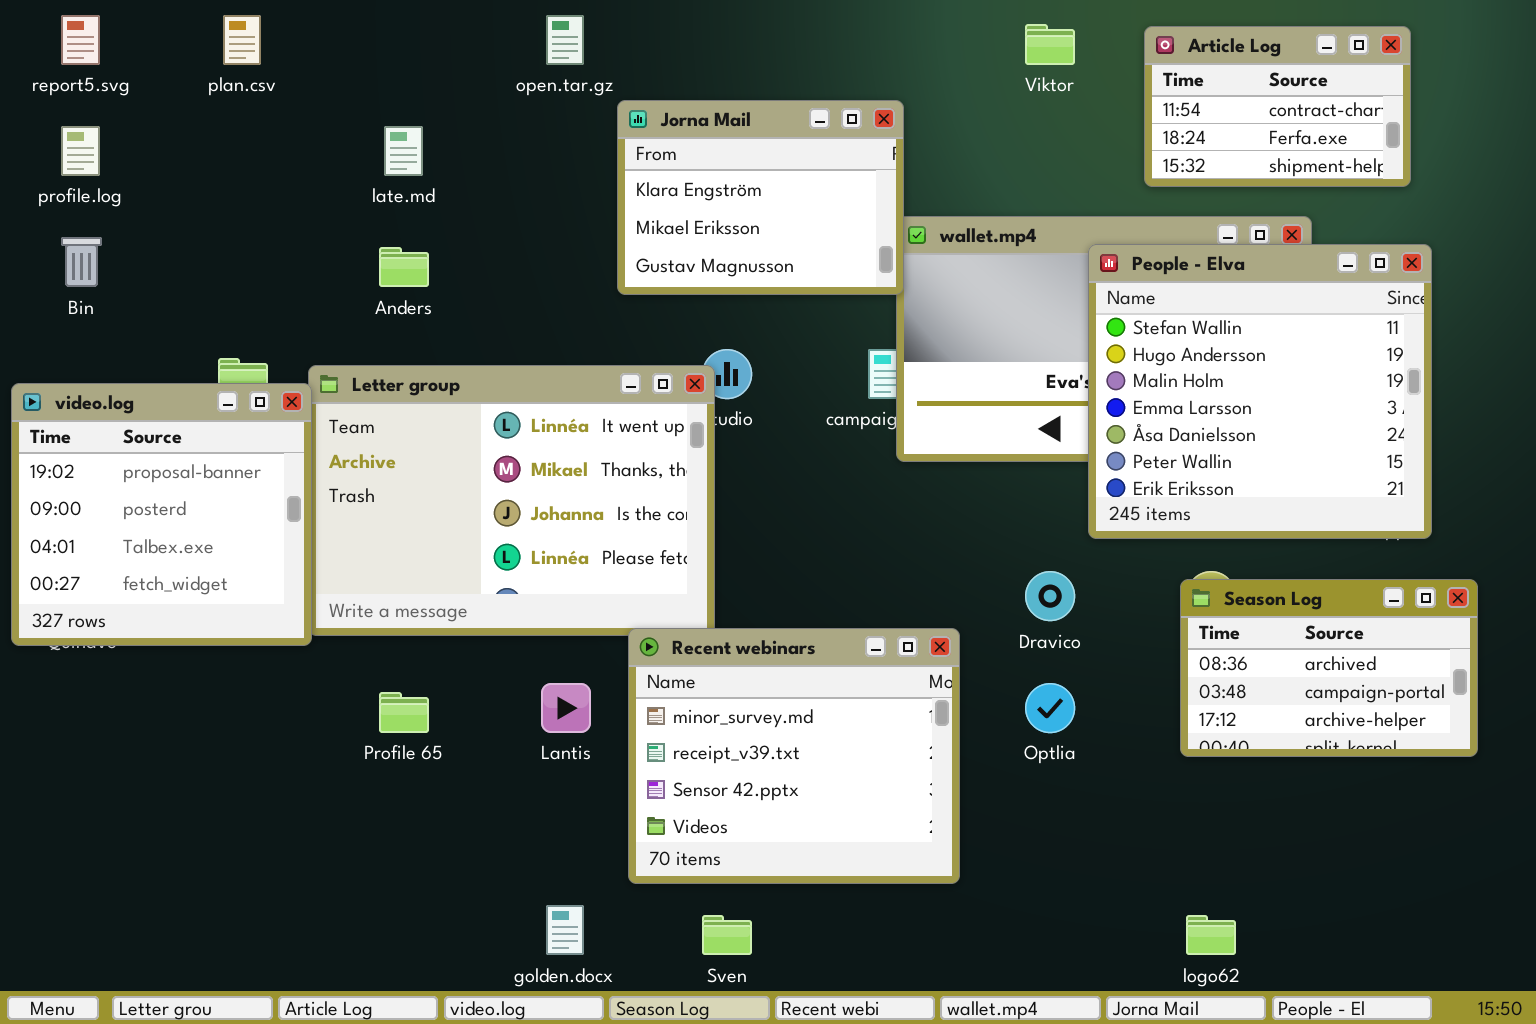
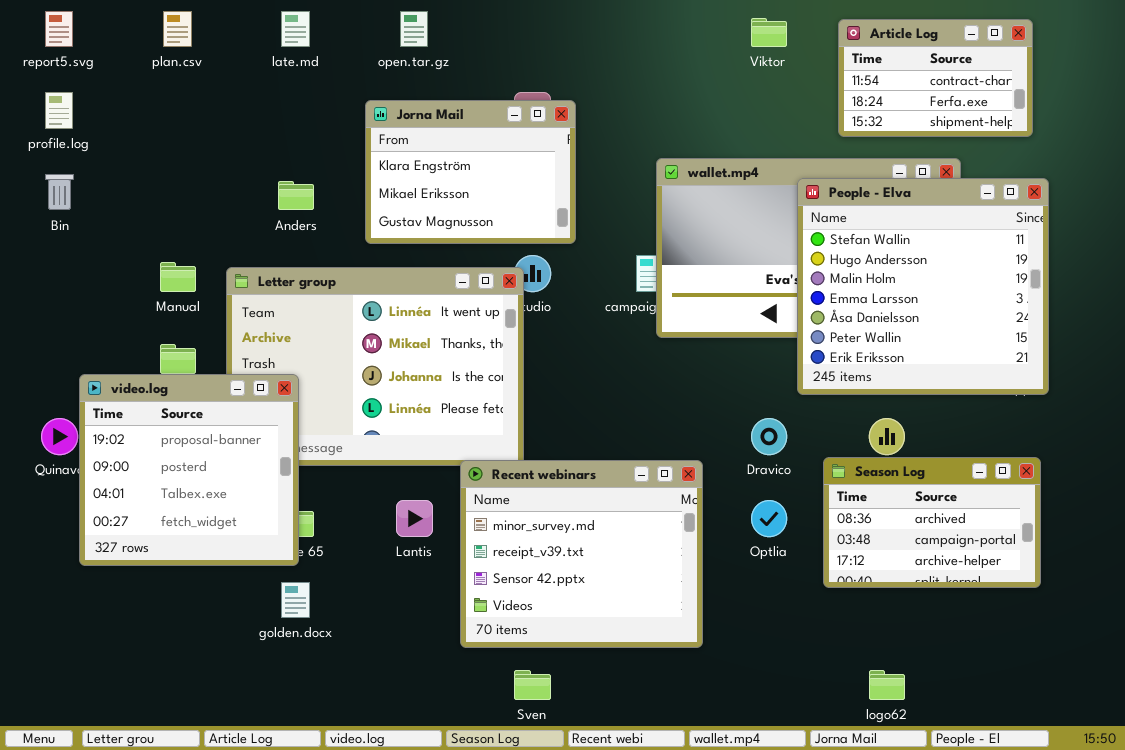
Jorna Mail: [617,100,904,295] -> [365,100,576,244], moved
late.md: [384,126,423,176] -> [281,11,310,47], moved
video.log: [11,383,312,646] -> [79,374,299,566], moved
Season Log: [1180,579,1478,757] -> [823,457,1041,588], moved
golden.docx: [546,905,584,955] -> [281,582,310,618], moved

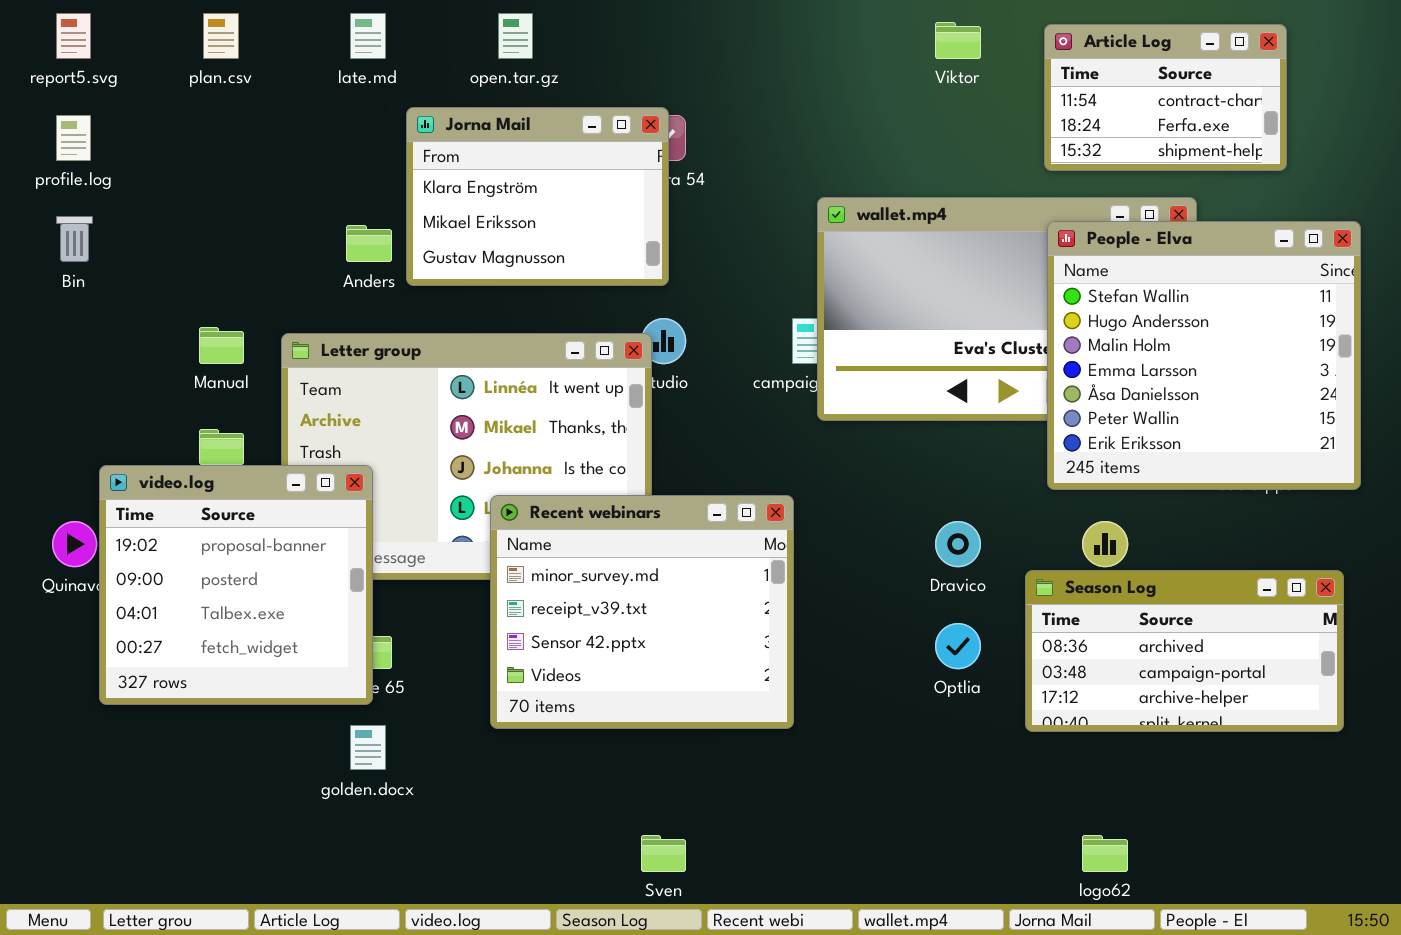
Jorna Mail: [365,100,576,244] -> [406,107,669,286], moved
People - Elva: [797,178,1049,395] -> [1047,221,1361,490], moved
Season Log: [823,457,1041,588] -> [1025,570,1344,732], resized
Recent webinars: [460,460,703,648] -> [490,495,794,729], moved

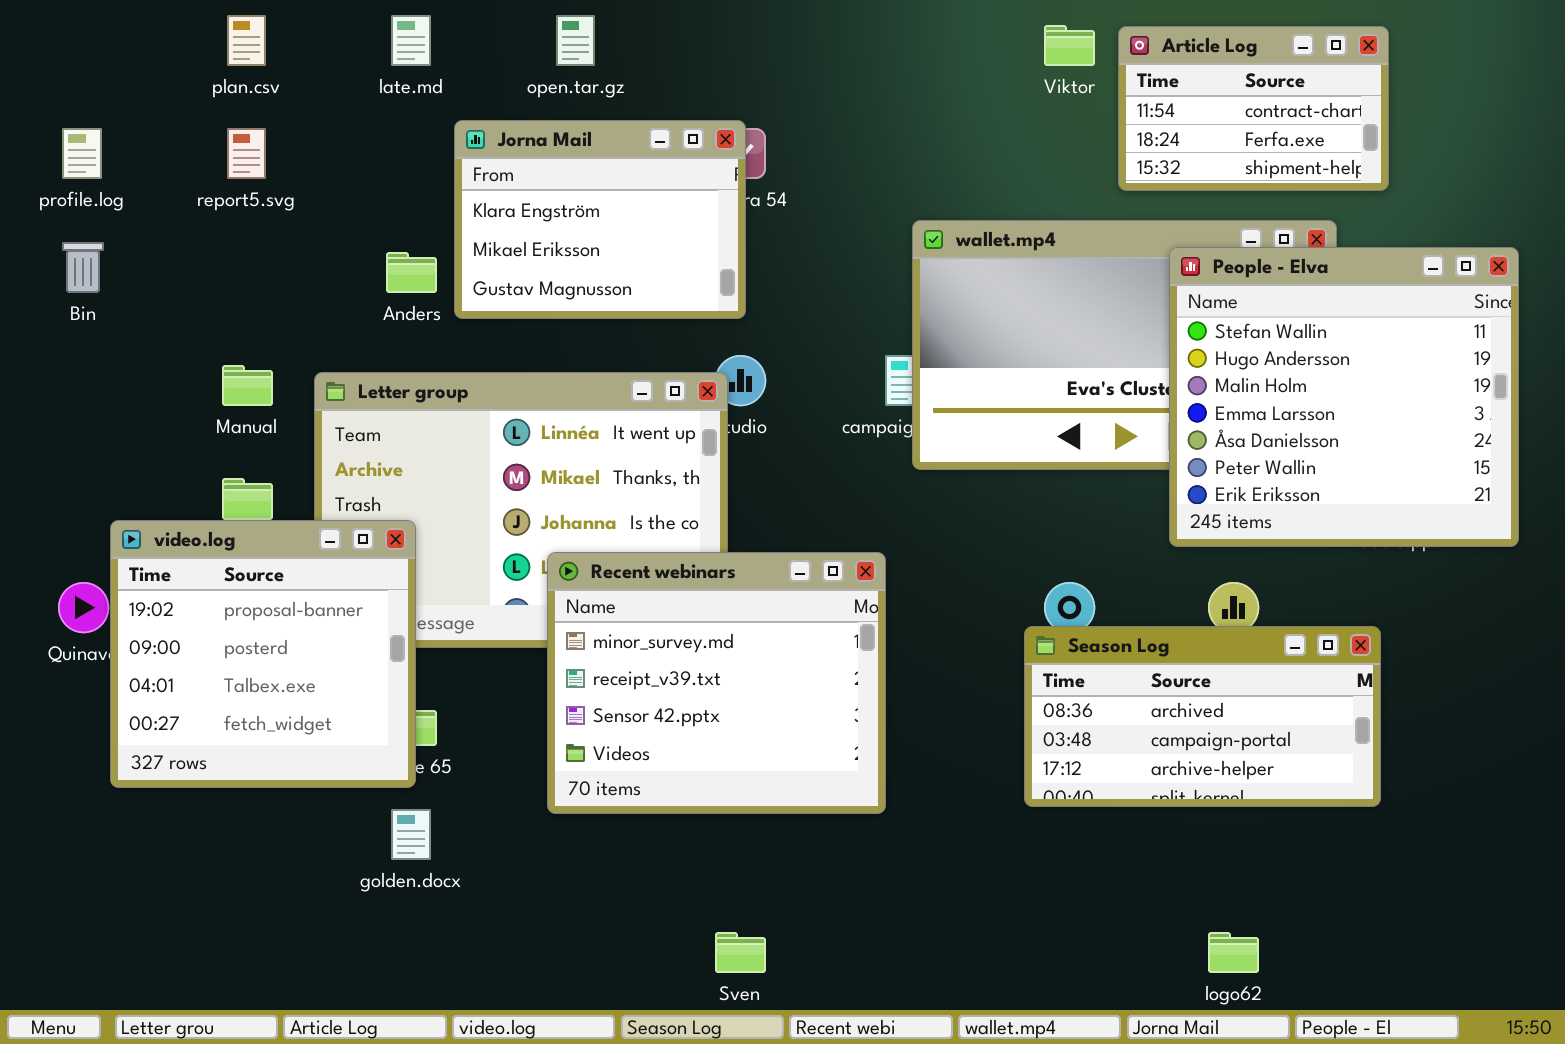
report5.svg: [56,13,91,59] -> [227,128,266,179], moved
Article Log: [1044,24,1287,171] -> [1118,26,1389,191], moved
Season Log: [1025,570,1344,732] -> [1024,626,1381,807], moved

